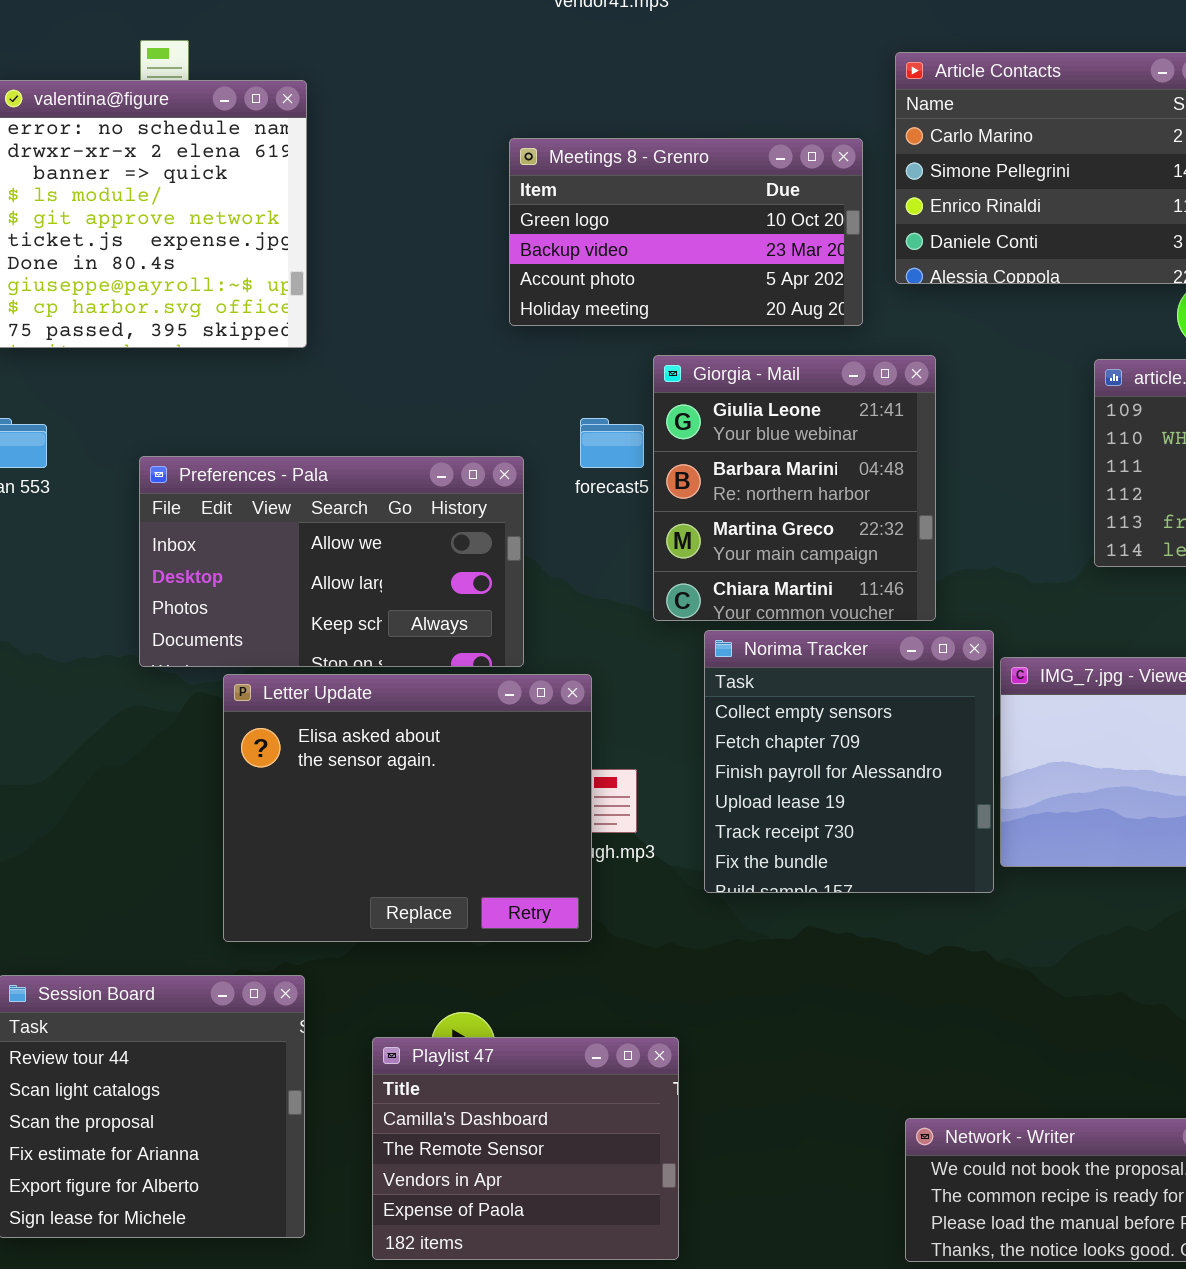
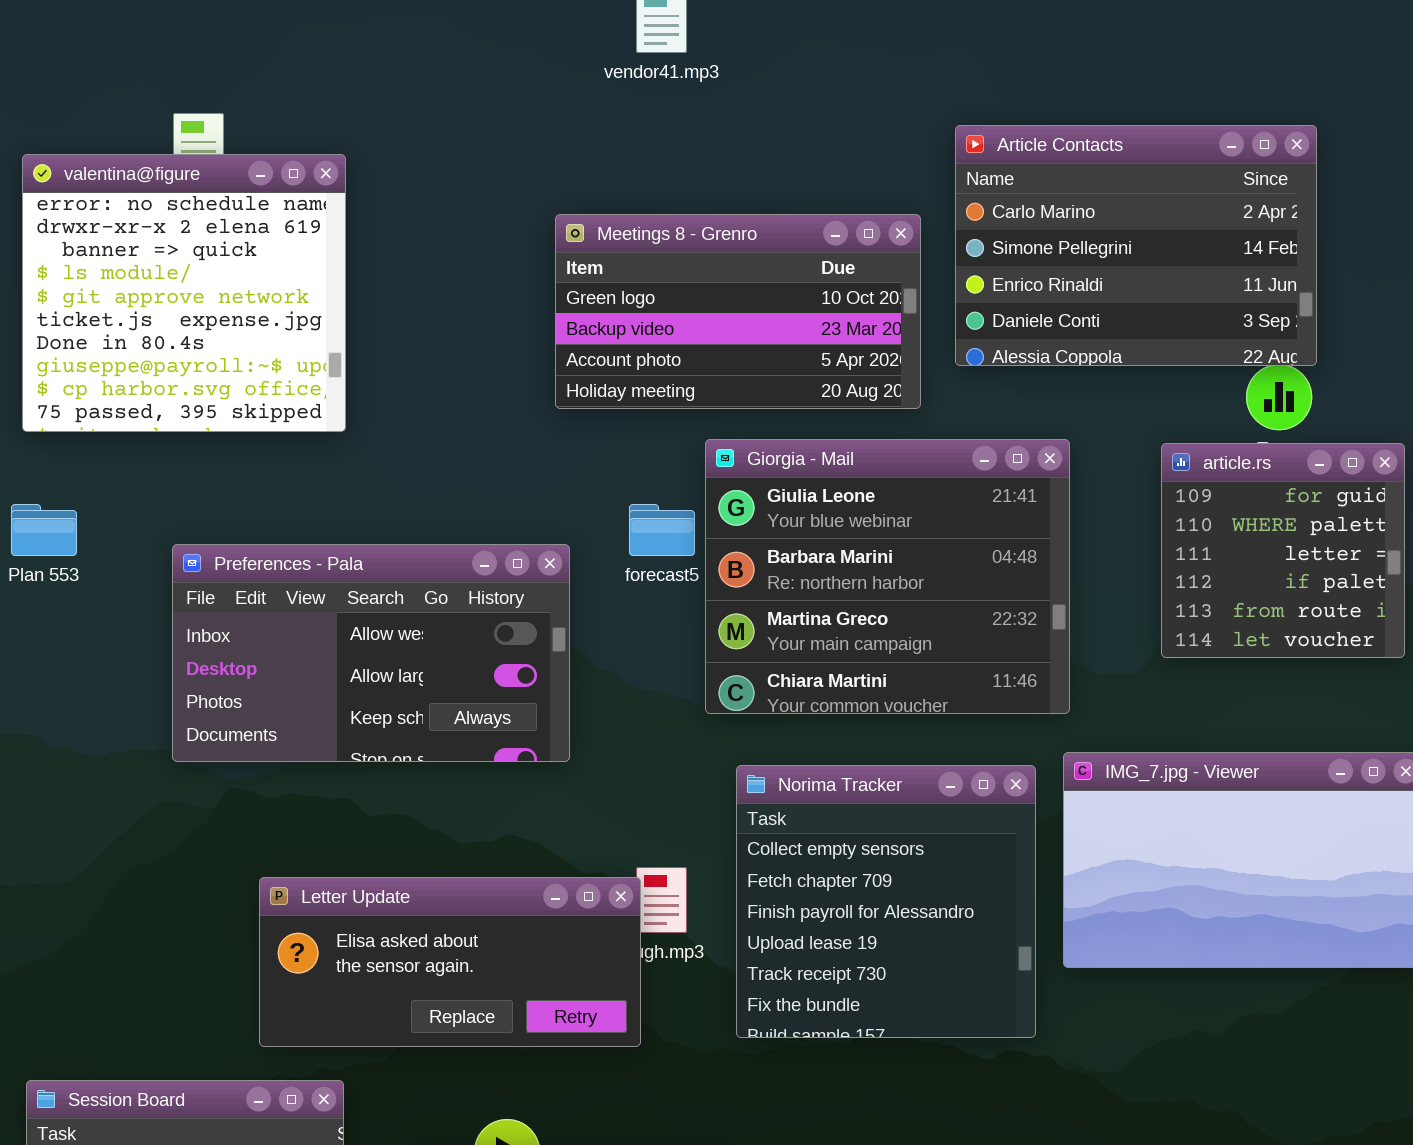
Giorgia - Mail: [653,355,936,621] -> [705,439,1070,714], resized
Norima Tracker: [704,630,994,893] -> [736,765,1036,1038], moved
Letter Update: [223,674,592,942] -> [259,877,641,1047], resized

